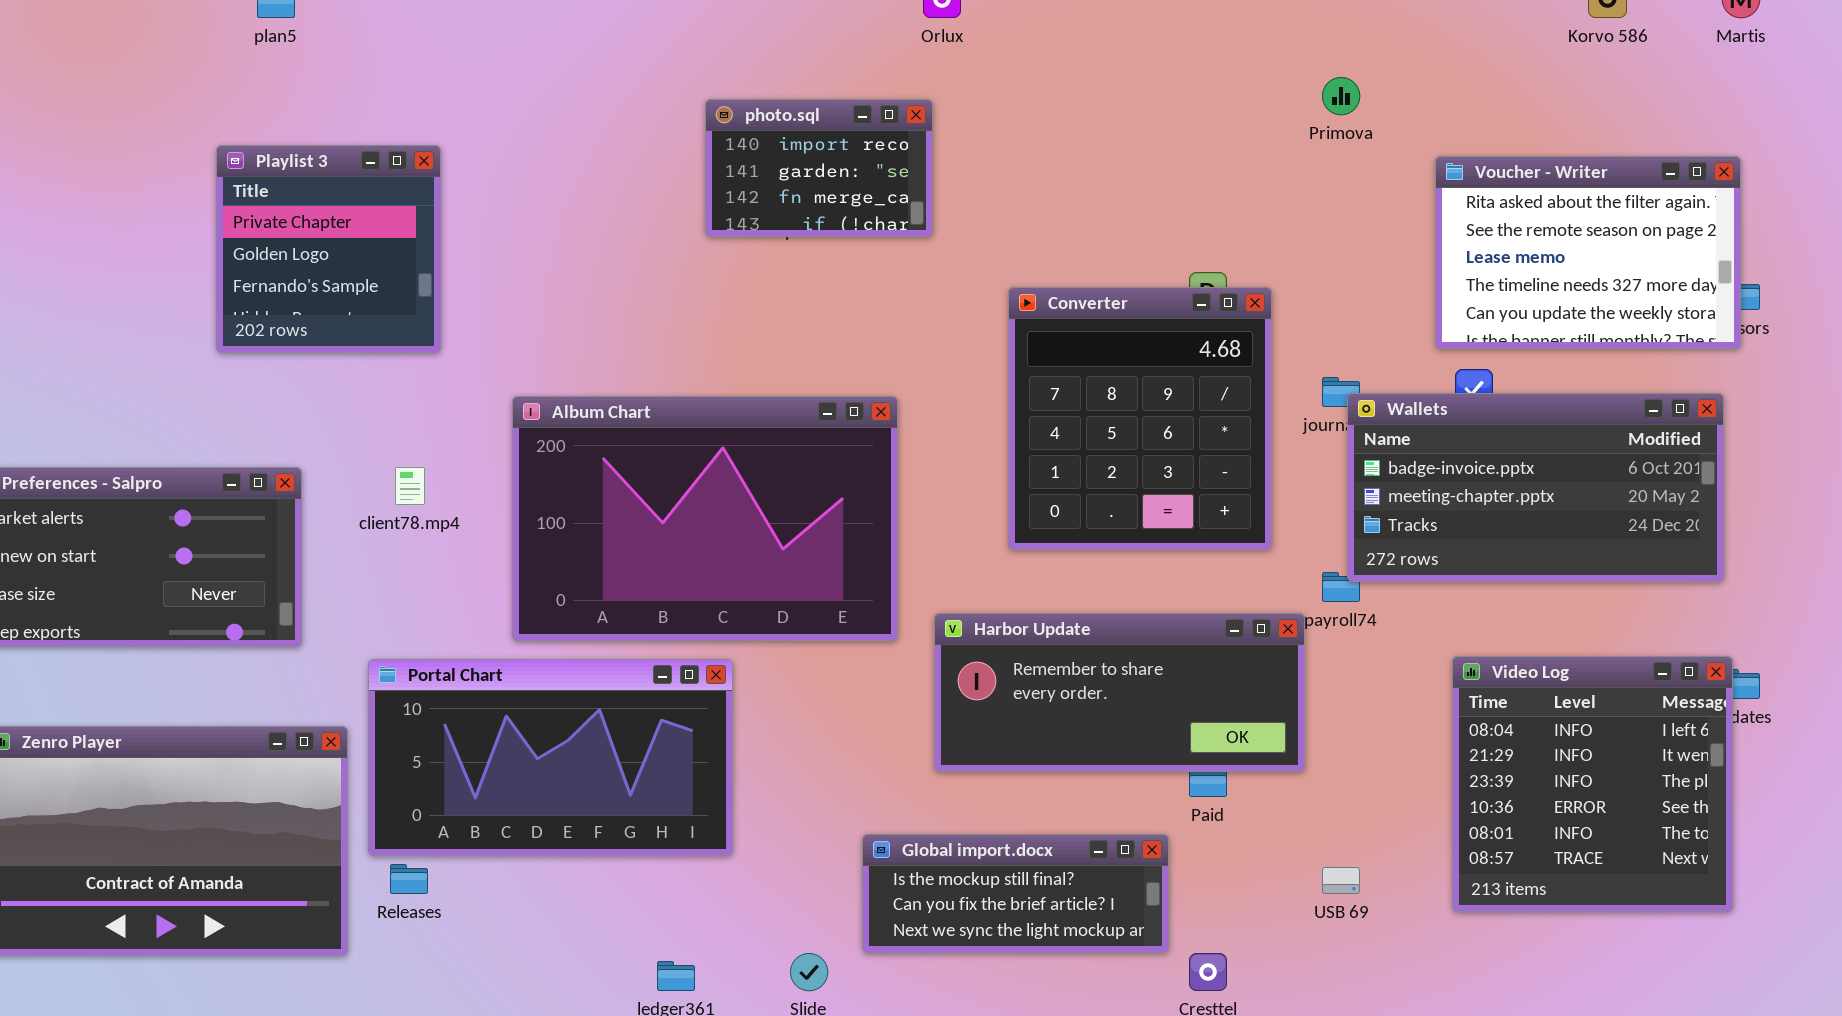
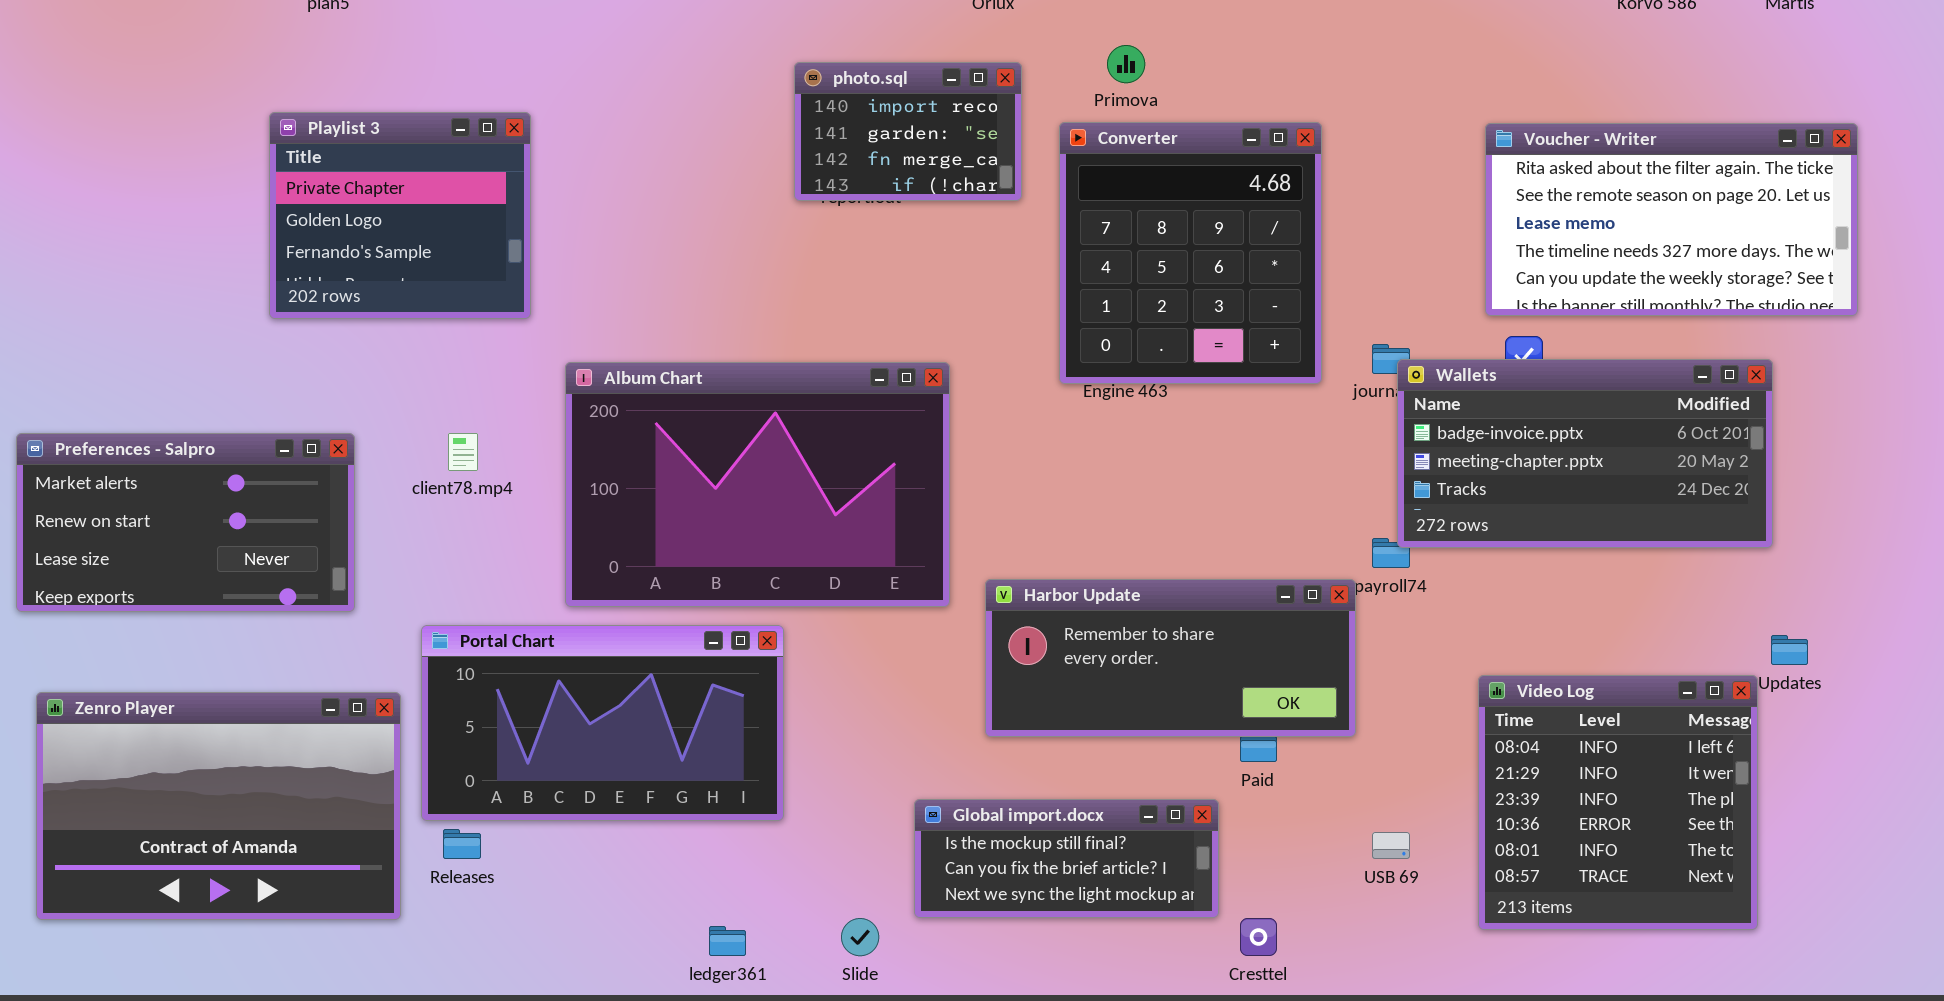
Primova: [1322,77,1360,115] -> [1107,45,1145,83], moved
photo.sql: [705,99,933,237] -> [794,62,1022,201], moved
Playlist 3: [216,145,441,353] -> [269,112,531,319], resized
Voucher - Writer: [1435,156,1741,349] -> [1485,123,1858,316], resized
Converter: [1008,287,1272,550] -> [1059,122,1322,384], moved
Video Log: [1452,656,1733,912] -> [1478,675,1758,930], moved

